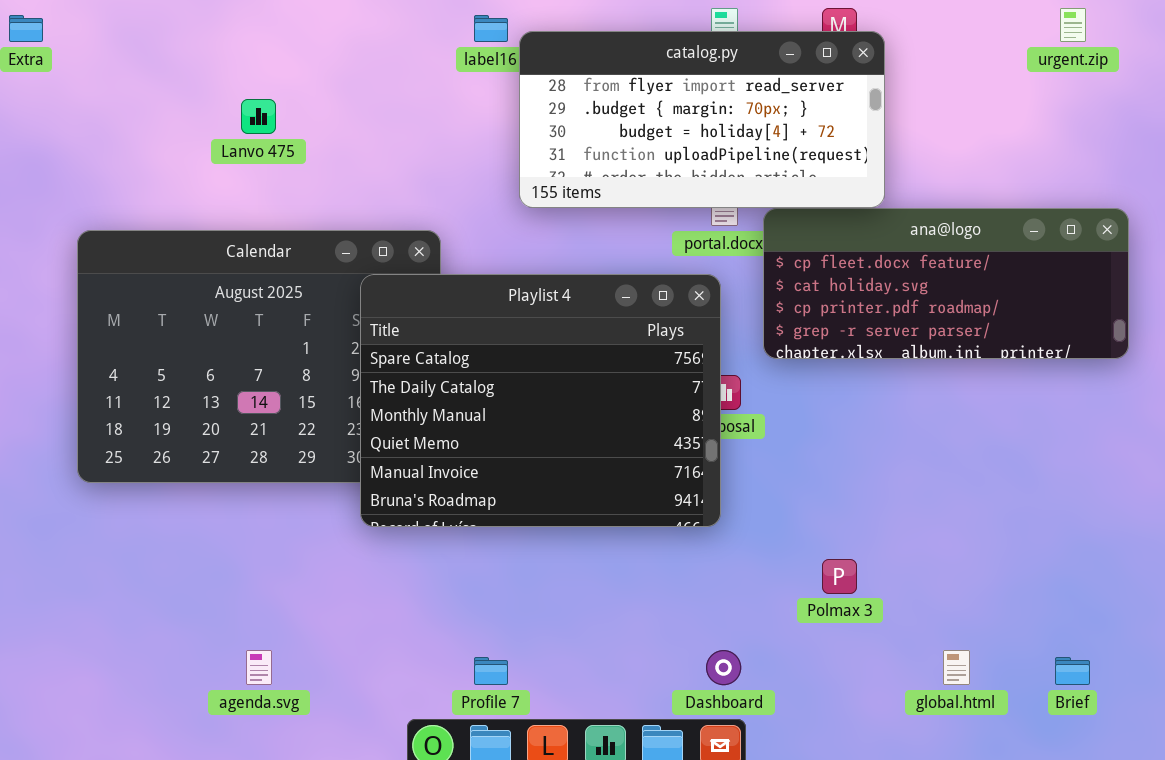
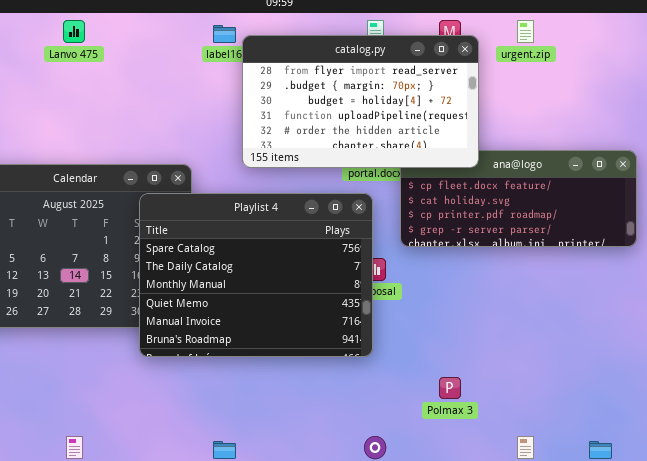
urgent.zip: [1060,8,1086,42] -> [517,20,534,43], moved
catalog.py: [519,31,885,208] -> [242,35,479,168], resized
Lanvo 475: [241,99,276,134] -> [63,20,85,43], moved

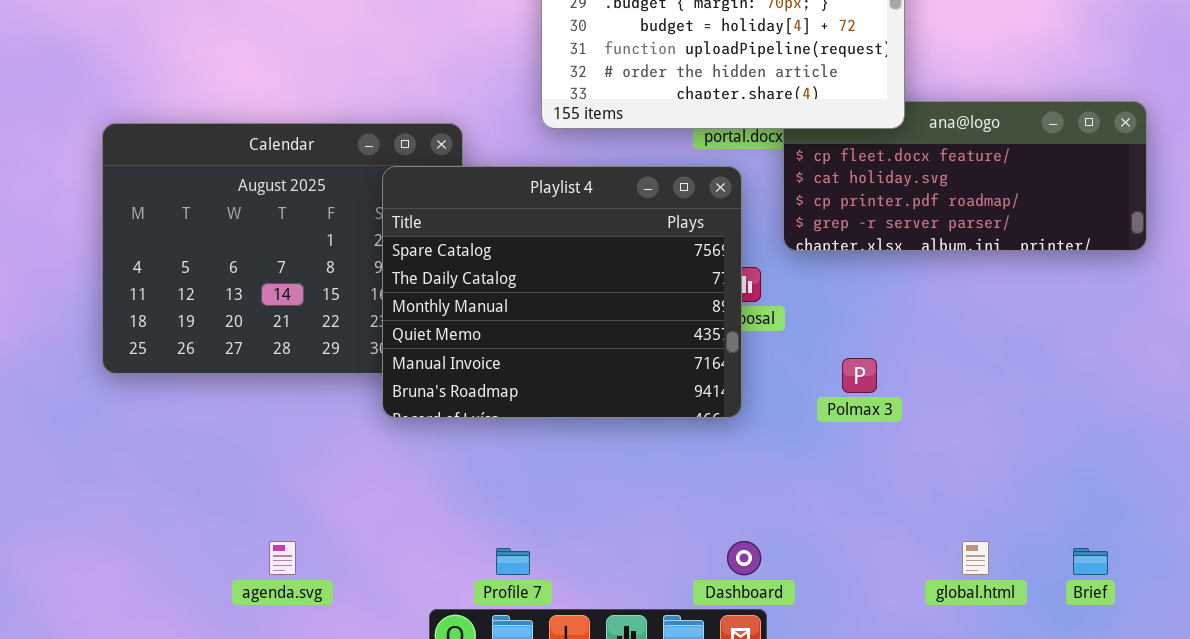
Polmax 3: [439,377,461,399] -> [842,358,877,393], moved

